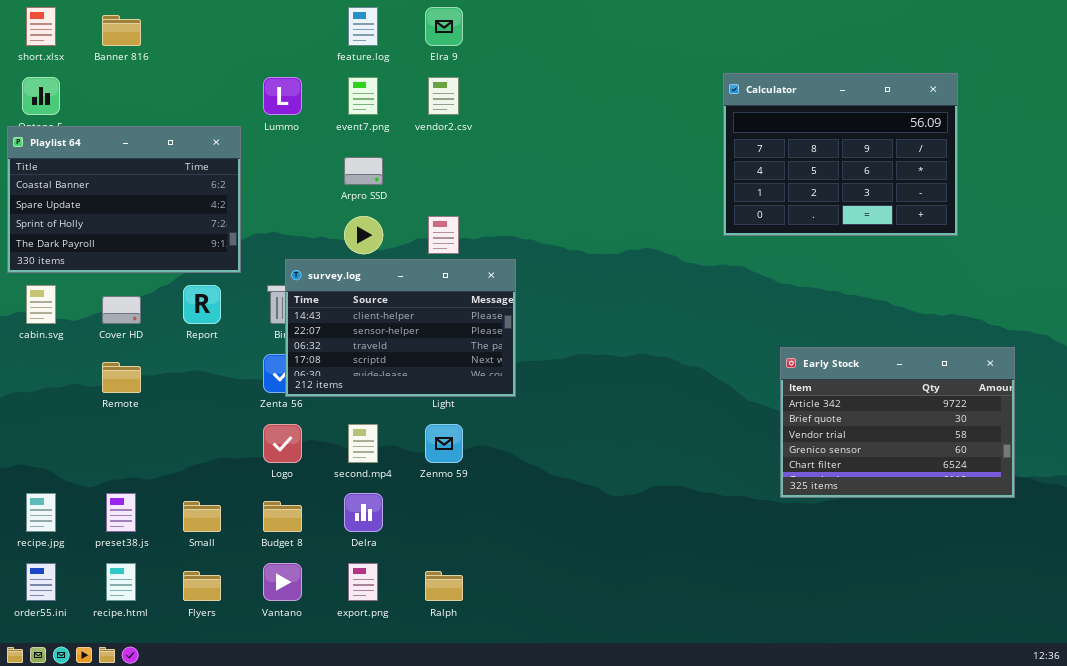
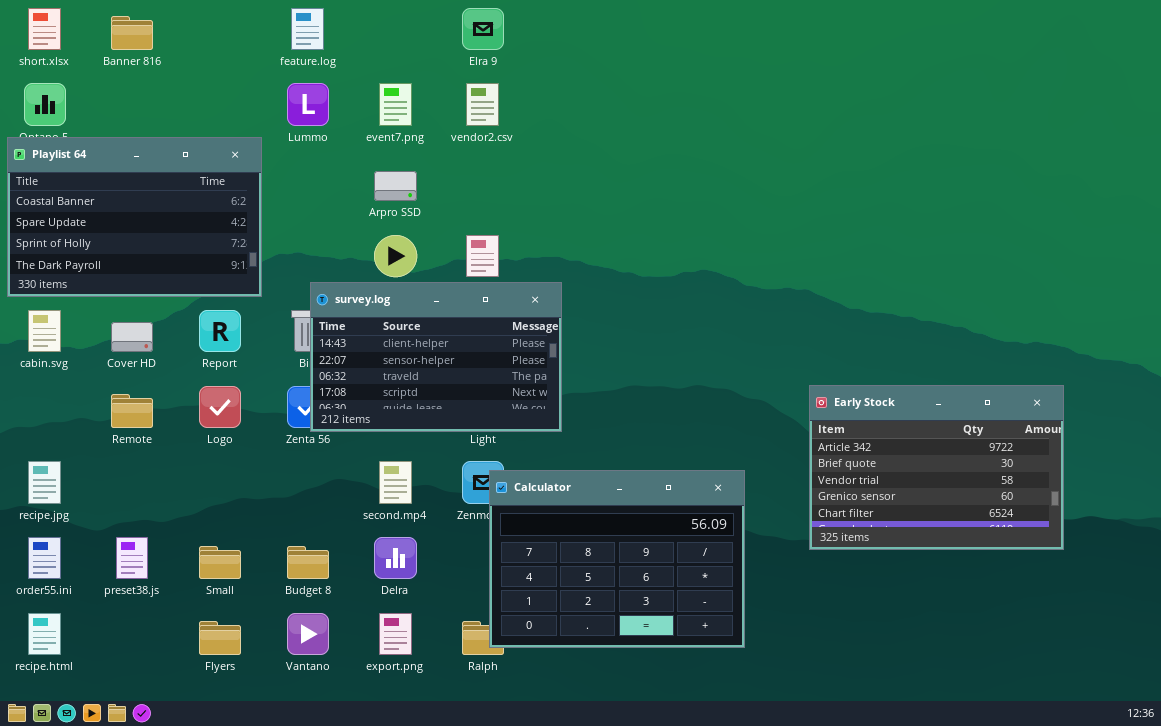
feature.log: [348,7,378,46] -> [291,8,324,50], moved
Calculator: [723,73,958,236] -> [489,470,745,648], moved
Early Stock: [780,347,1015,498] -> [809,385,1064,550], moved
Logo: [263,424,302,463] -> [199,386,241,428], moved
recipe.jpg: [26,493,56,532] -> [28,461,61,504], moved
order55.ini: [26,563,56,601] -> [28,537,61,579], moved
recipe.html: [106,563,136,601] -> [28,613,61,655], moved

